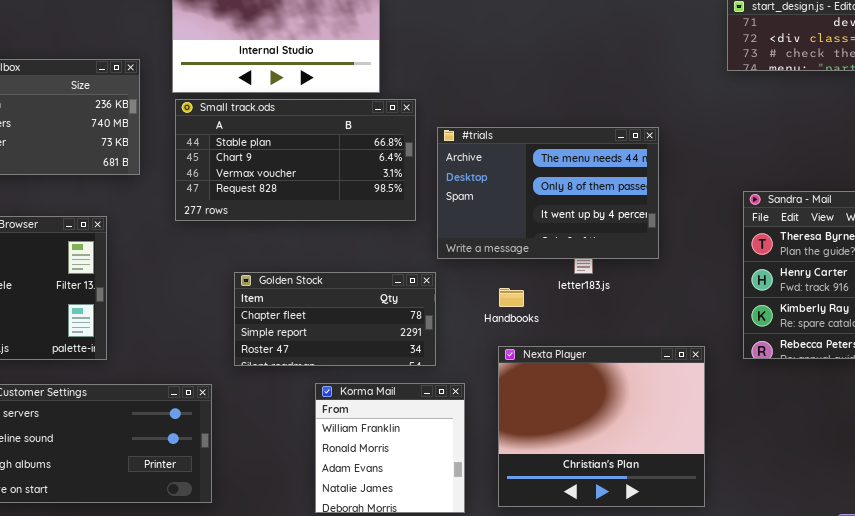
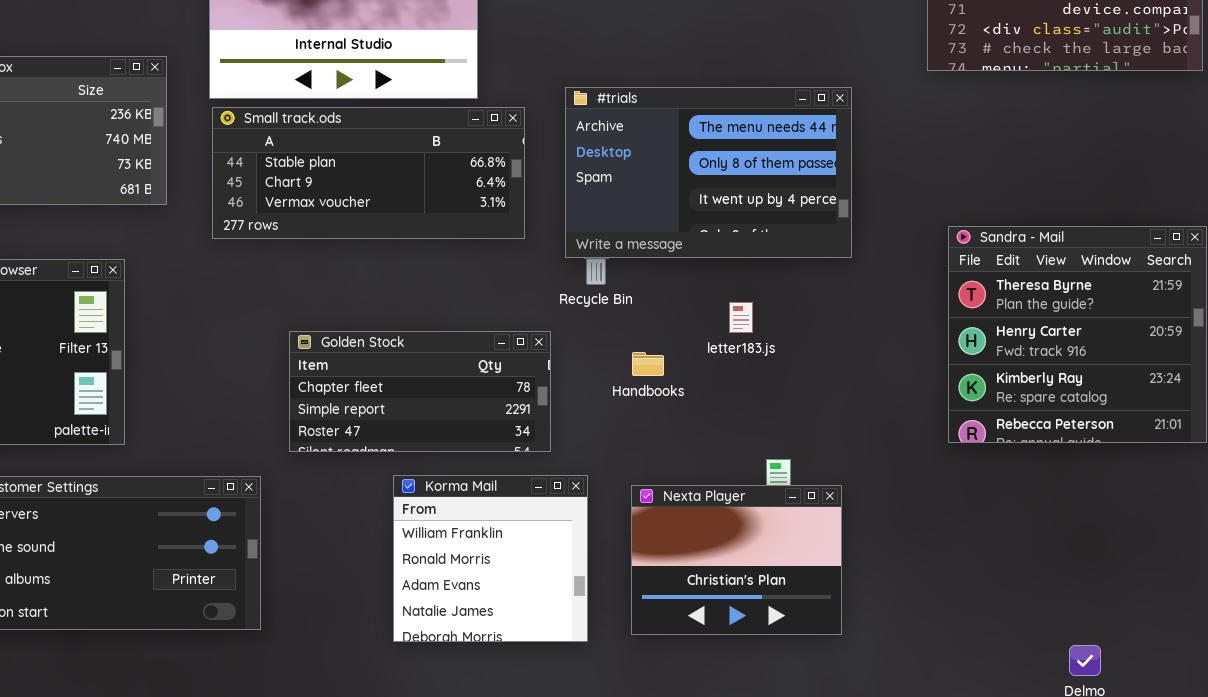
Small track.ods: [175,99,416,221] -> [212,107,525,239], resized
#trials: [437,127,659,259] -> [565,87,852,258], moved
Nexta Player: [498,346,705,507] -> [631,485,842,635], resized

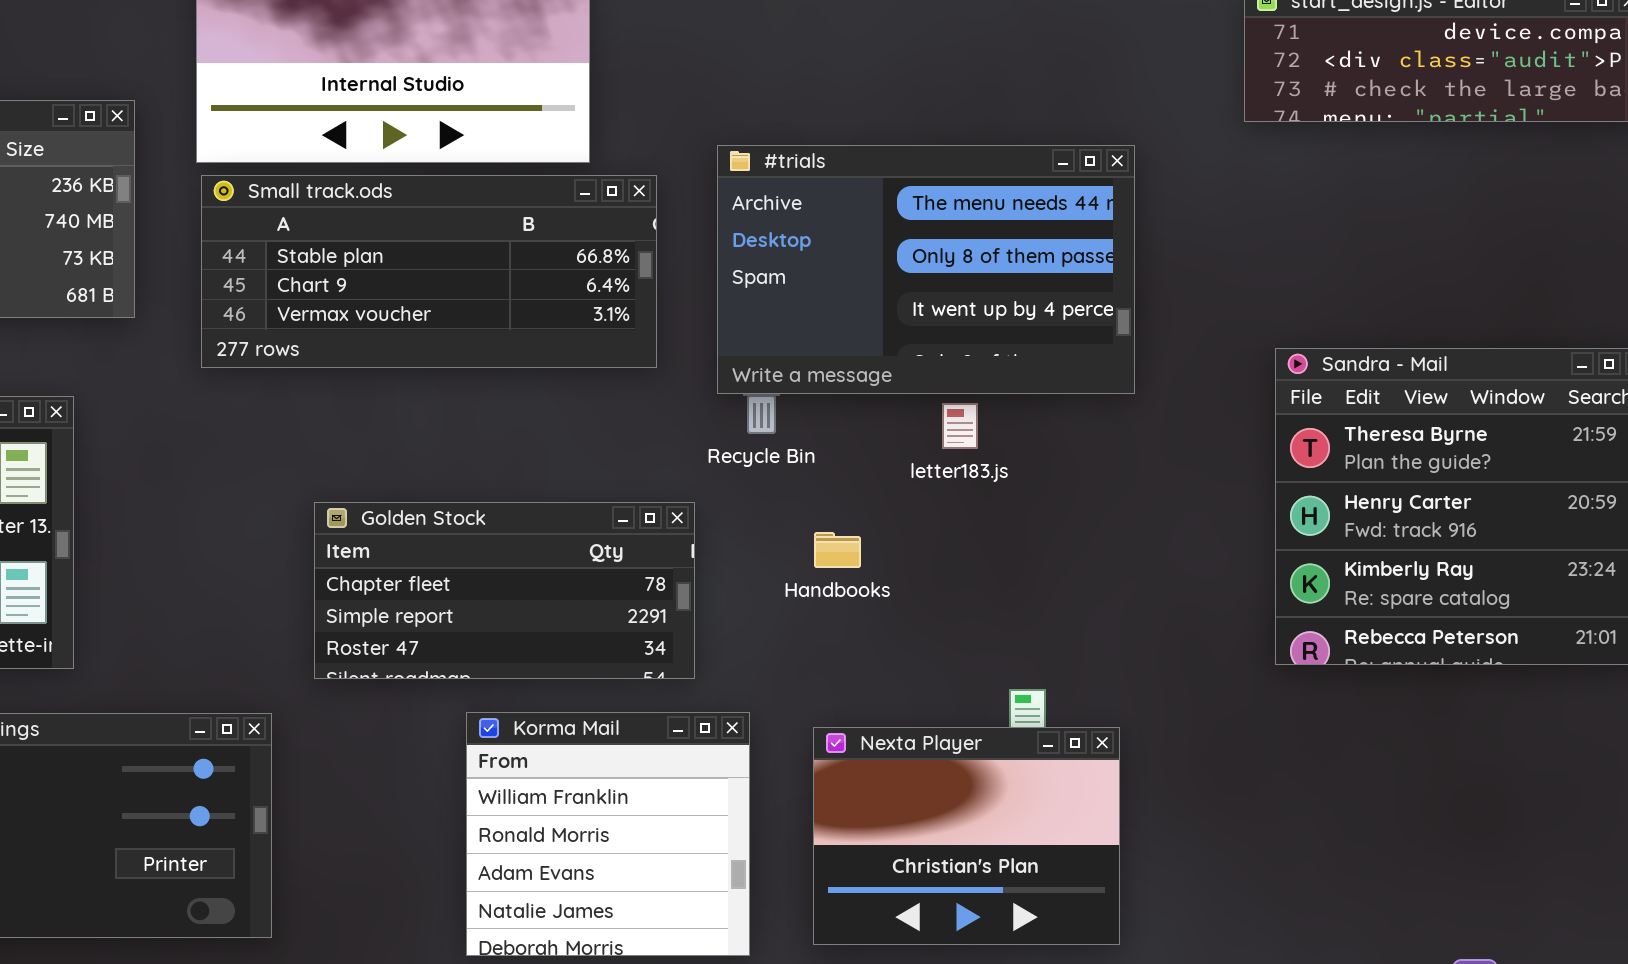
letter183.js: [729,302,753,333] -> [942,403,978,449], moved

